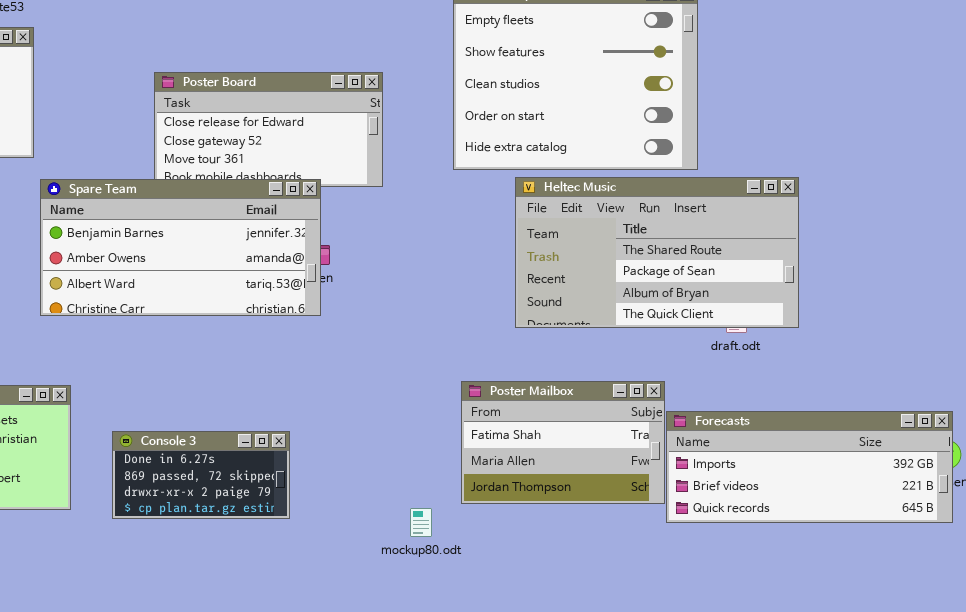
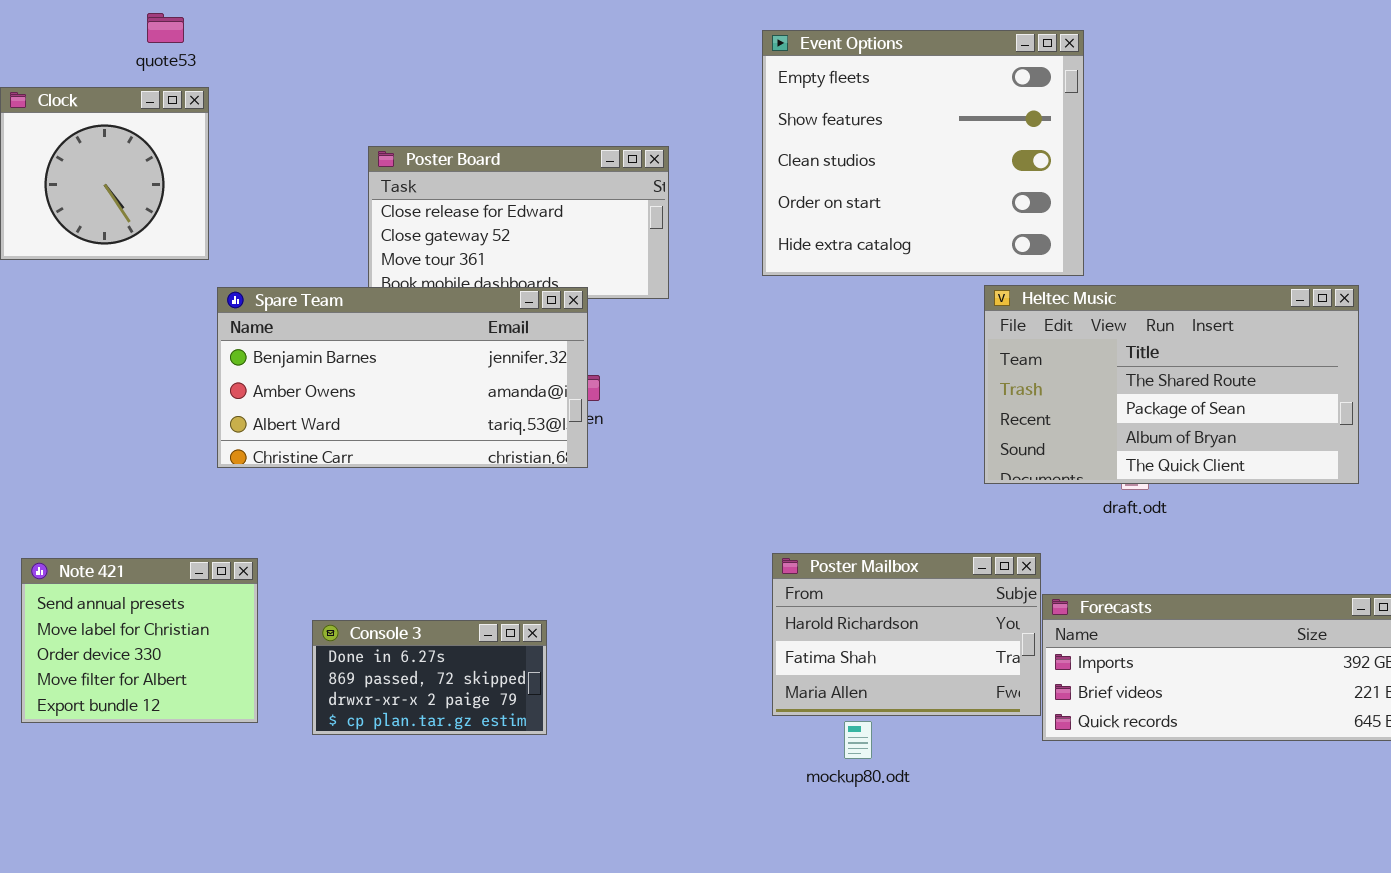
Heltec Music: [515,177,799,328] -> [984,285,1359,484], moved
Poster Mailbox: [461,381,665,504] -> [772,553,1041,716], scrolled up 1 row
mockup80.odt: [410,508,432,537] -> [844,721,872,759], moved

